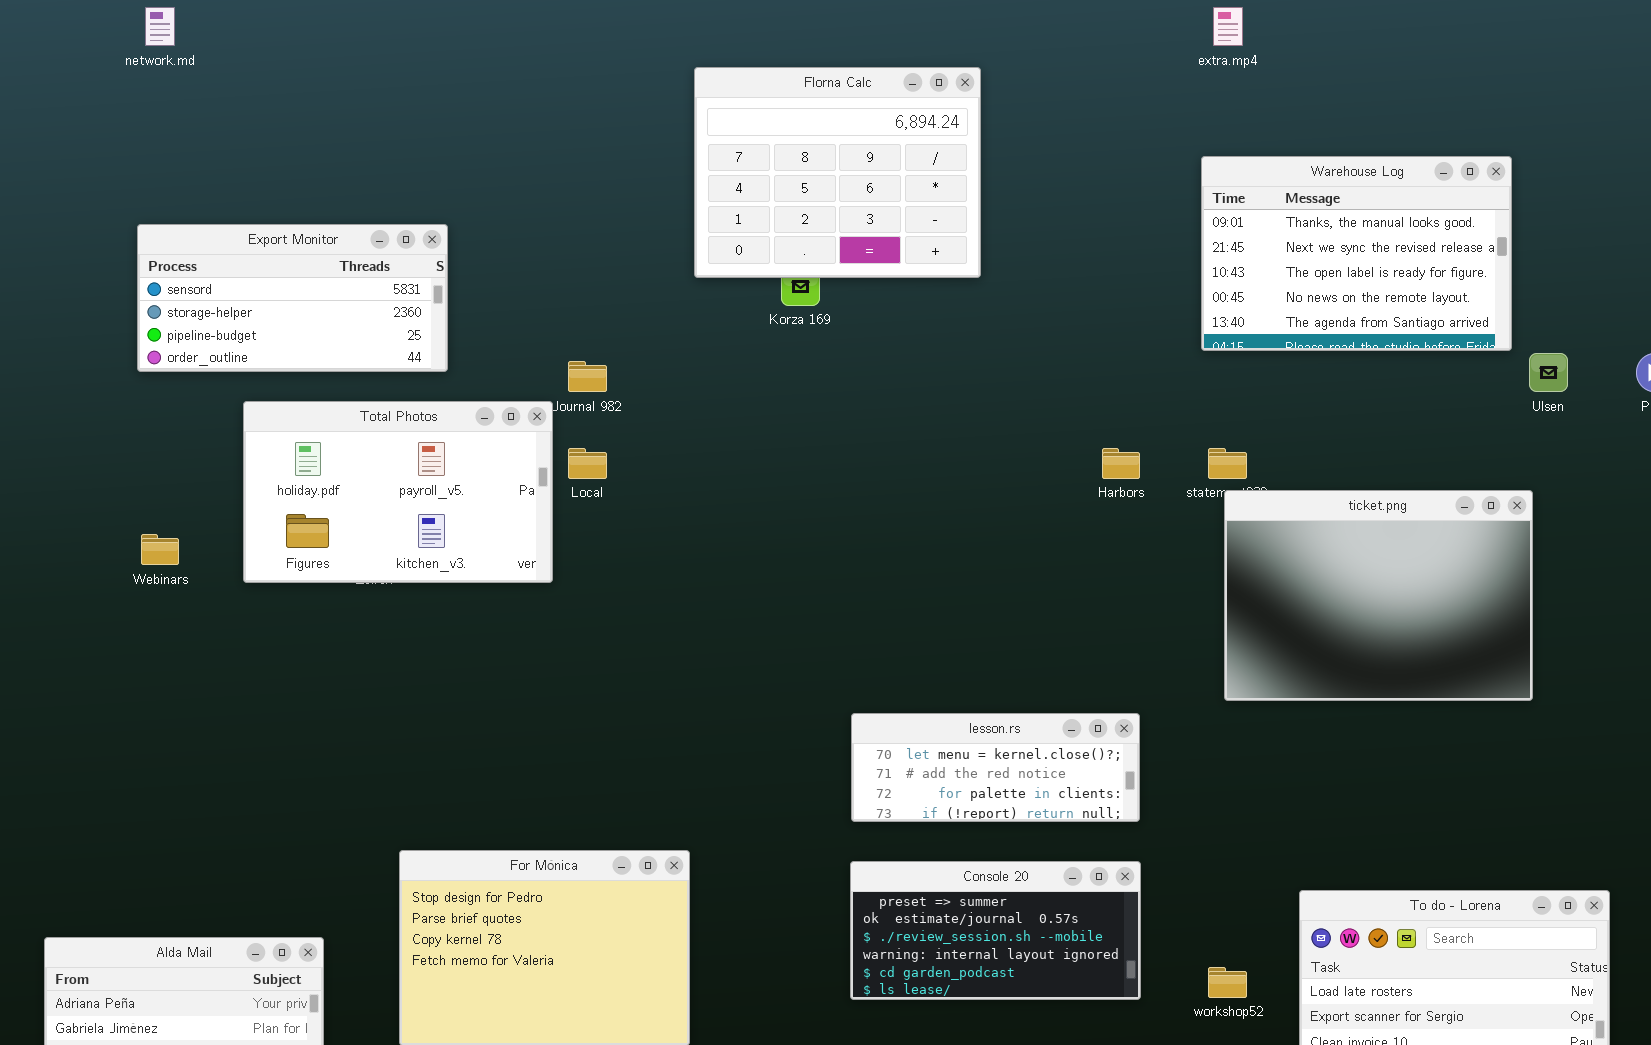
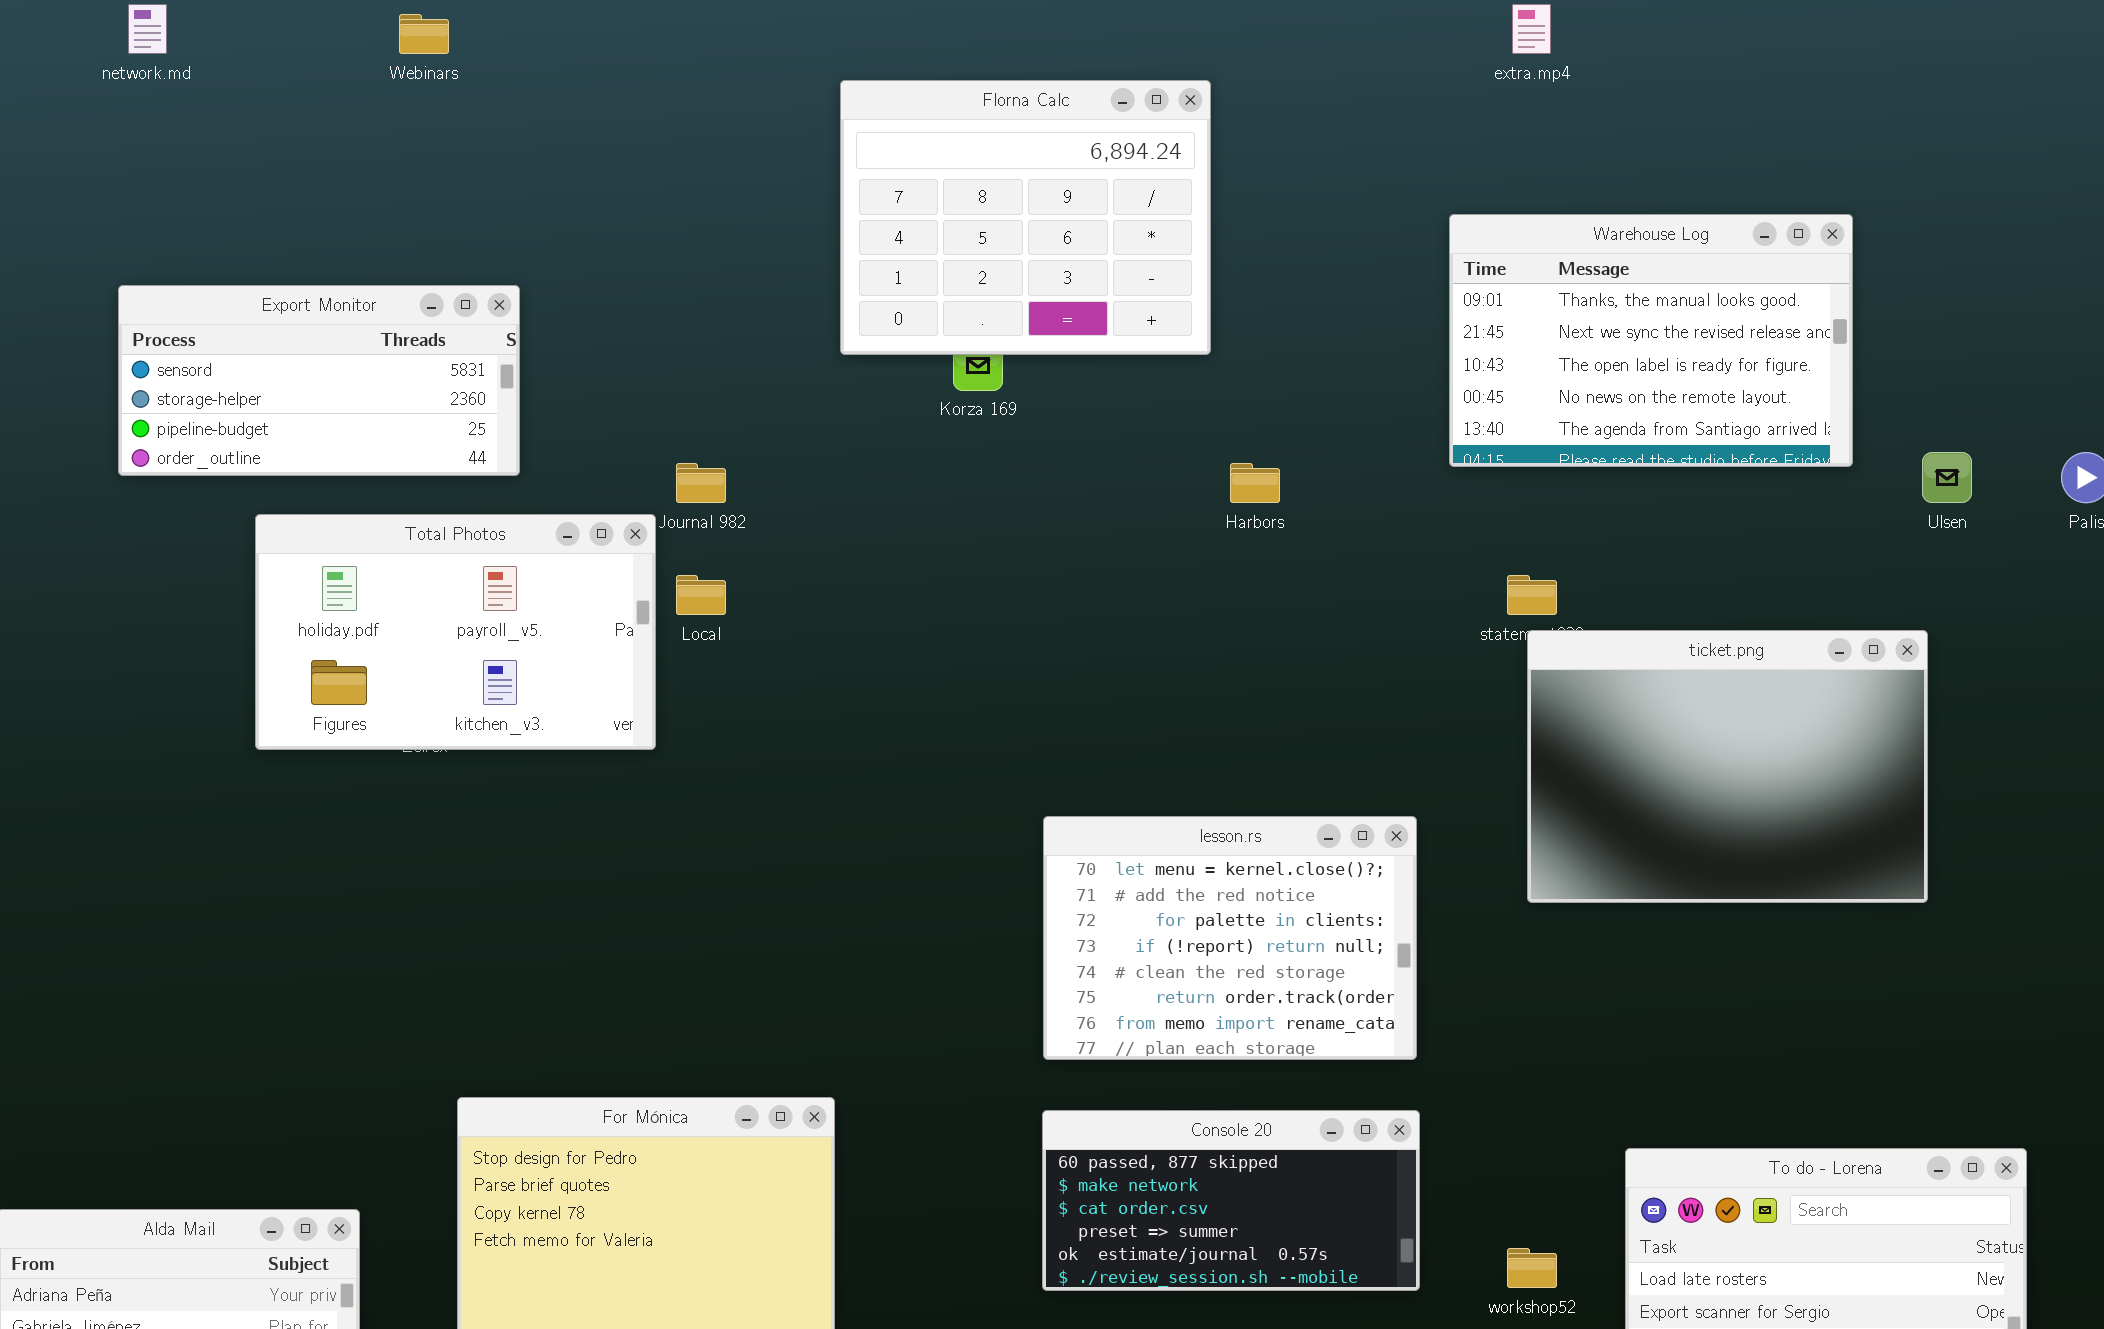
Warehouse Log: [1201,156,1512,351] -> [1449,214,1853,467], moved
Harbors: [1102,448,1140,479] -> [1230,463,1280,503], moved
Webinars: [141,534,179,565] -> [399,14,449,54], moved
lesson.rs: [851,713,1140,822] -> [1043,816,1417,1060], resized
Console 20: [850,861,1141,1000] -> [1042,1110,1420,1291], scrolled up 3 rows

